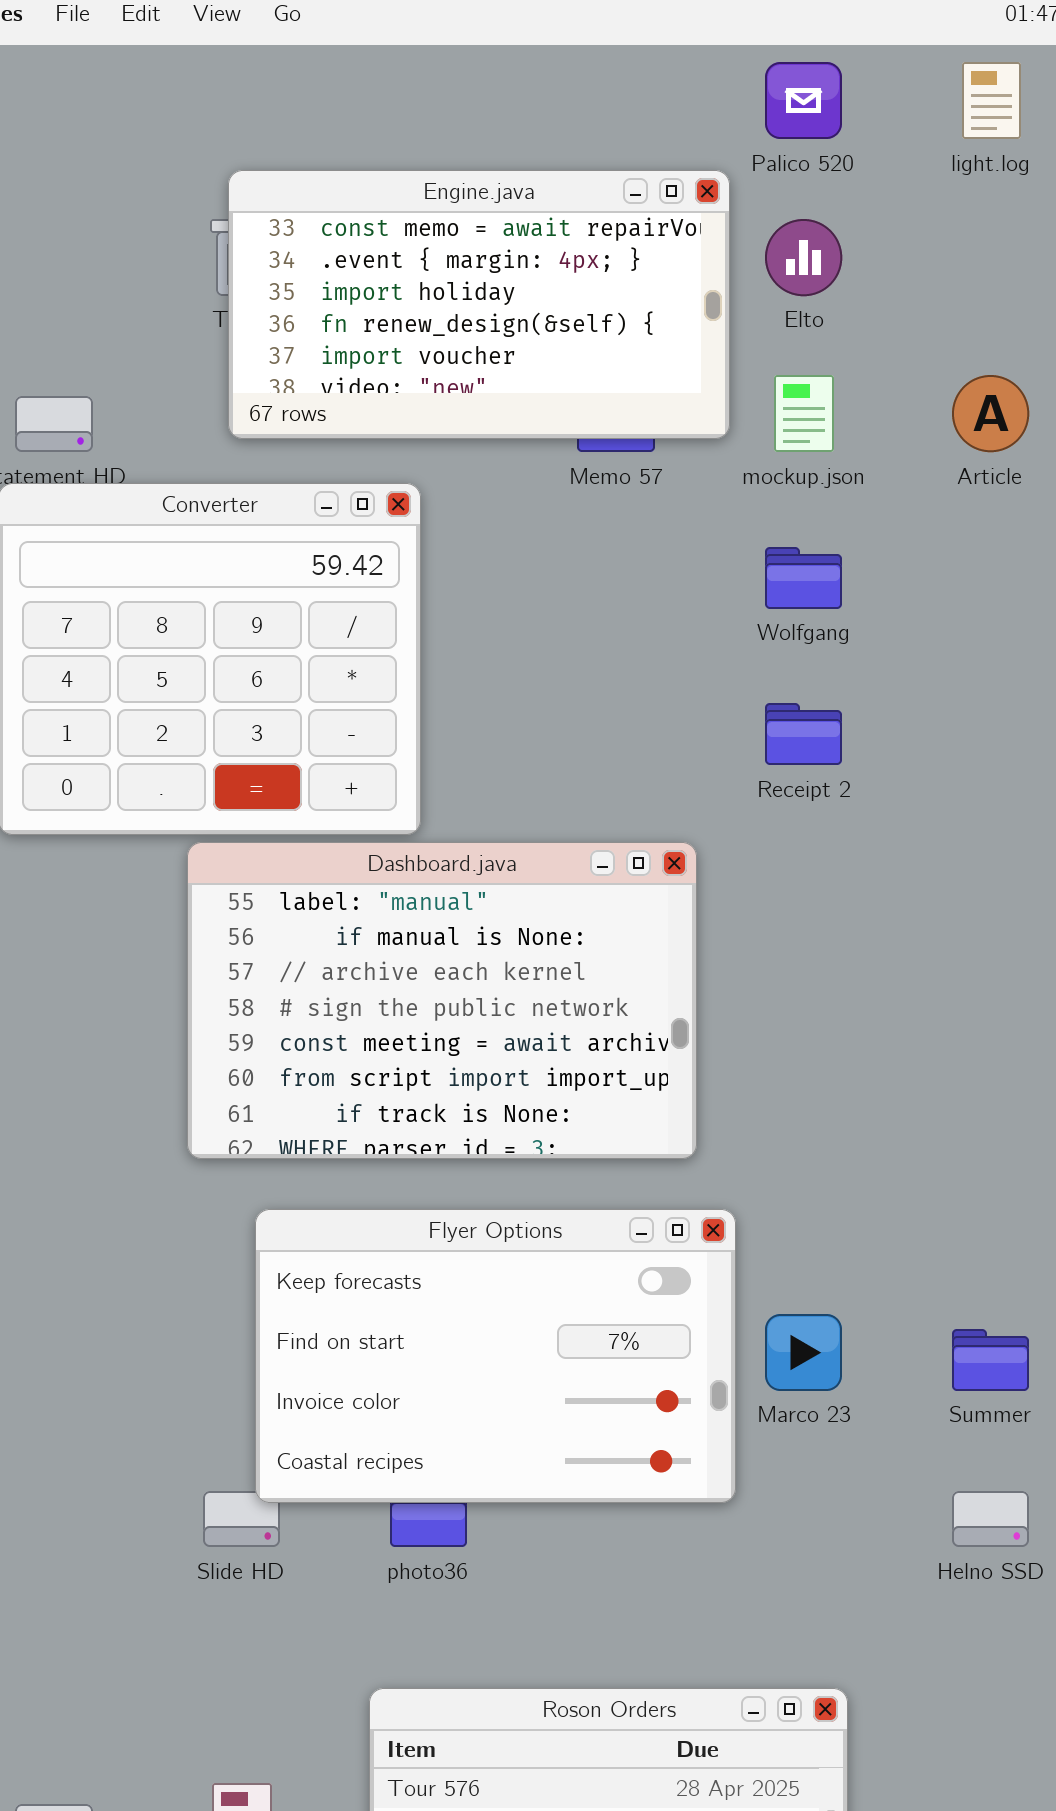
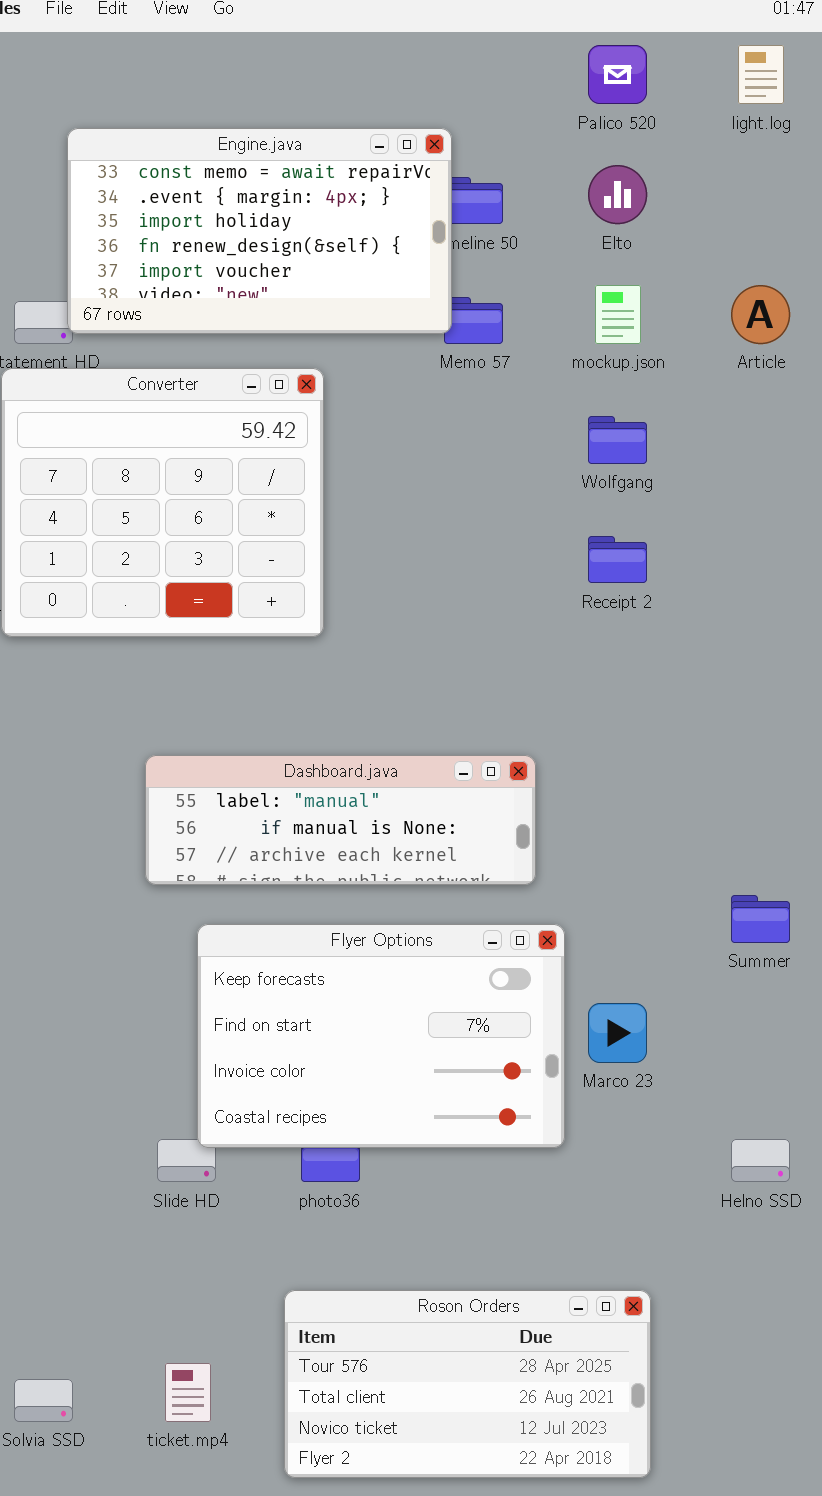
Engine.java: [228,170,730,439] -> [67,128,452,334], moved
Dashboard.java: [187,842,697,1159] -> [145,755,536,885], resized
Summer: [952,1329,1029,1391] -> [731,895,790,943], moved

